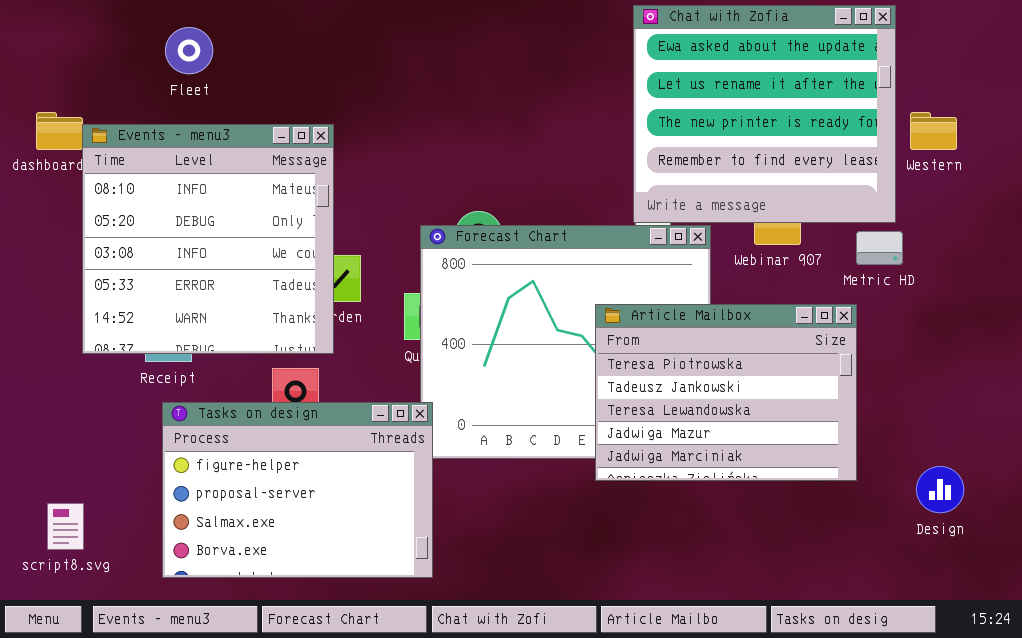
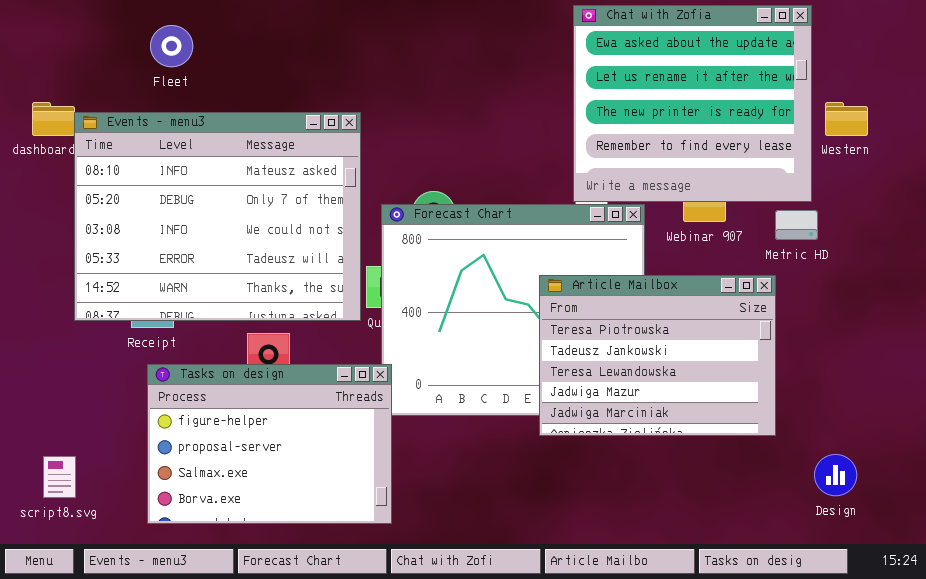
Events - menu3: [82,124,334,354] -> [74,112,361,321], resized
Design: [916,466,964,513] -> [814,454,857,496], moved

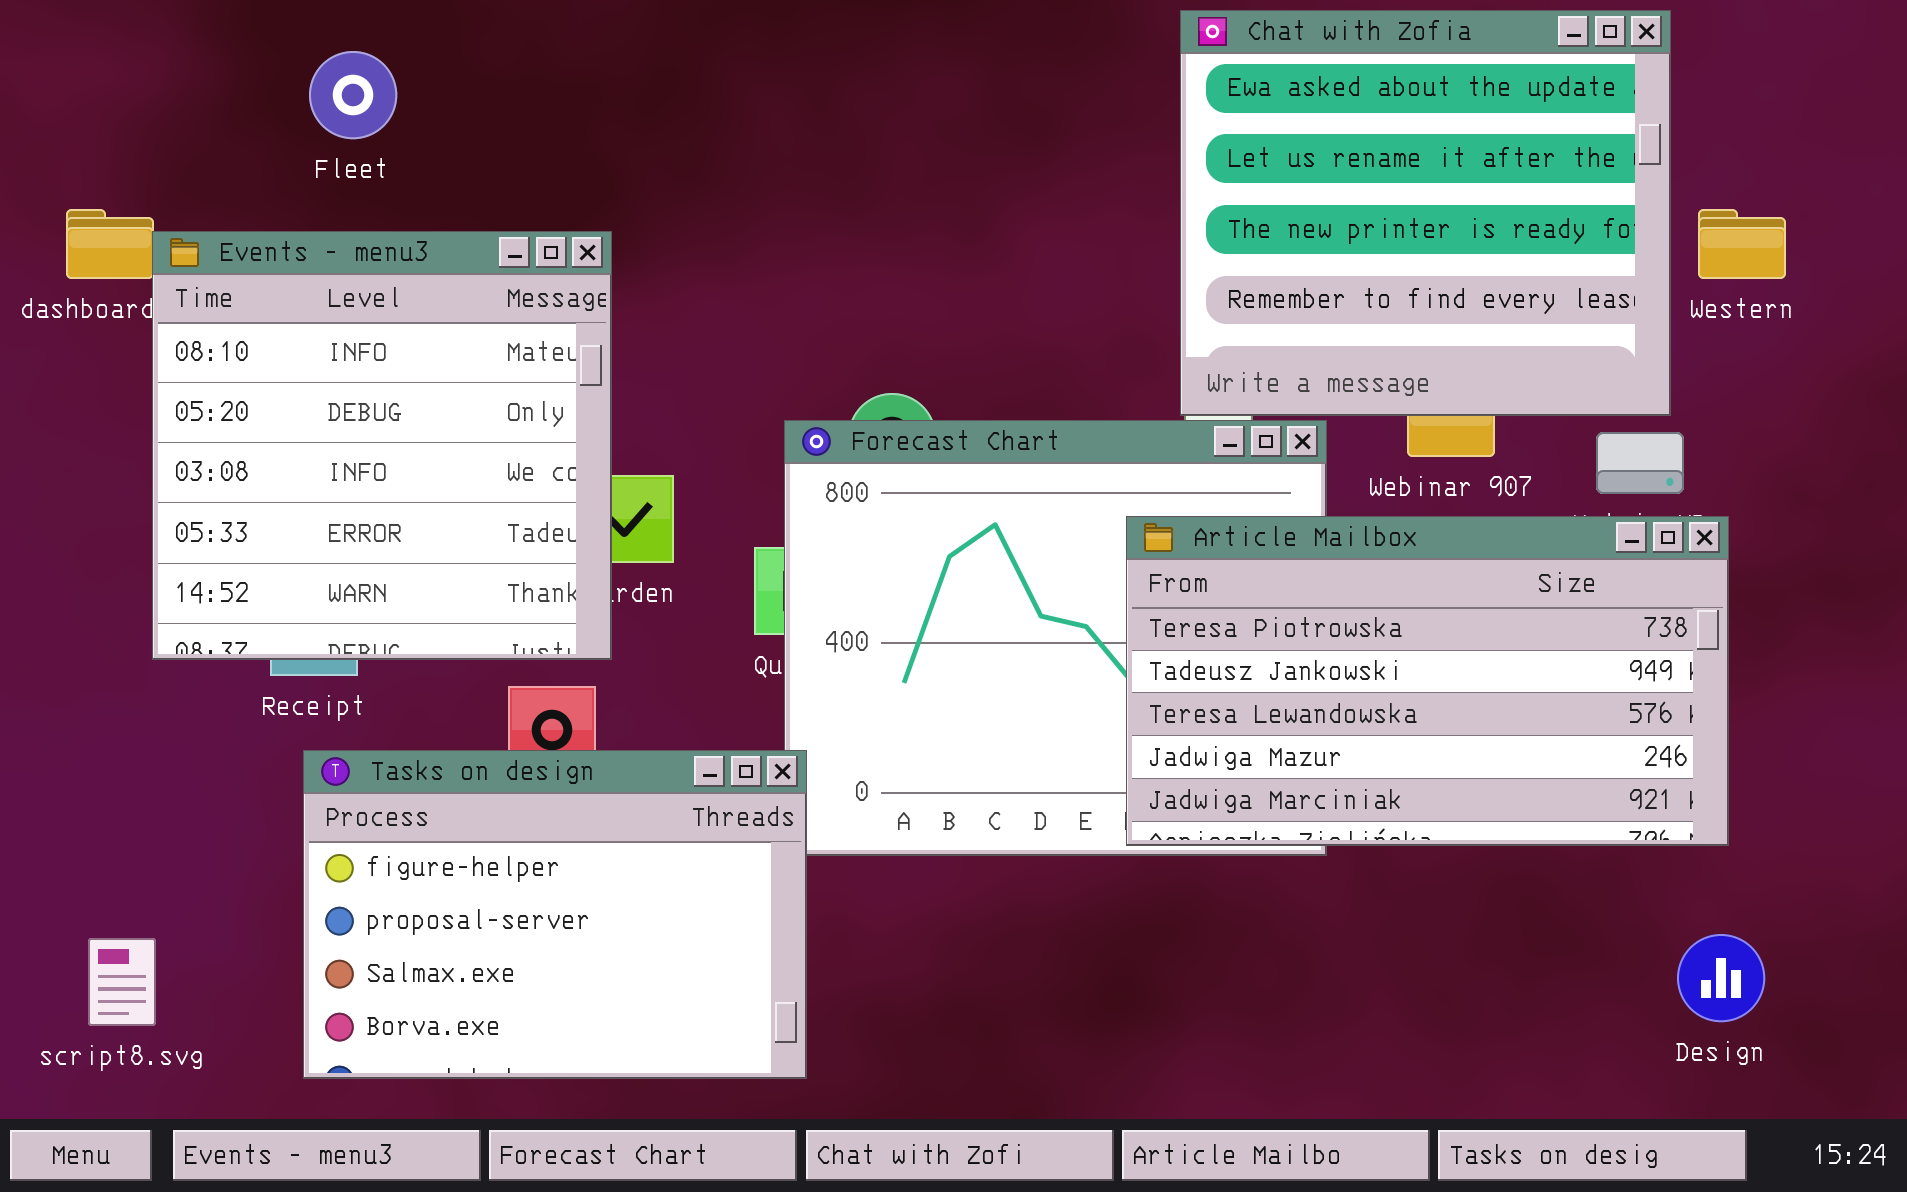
Events - menu3: [74,112,361,321] -> [152,231,612,660], resized
Article Mailbox: [539,275,776,436] -> [1126,516,1729,846], moved, resized

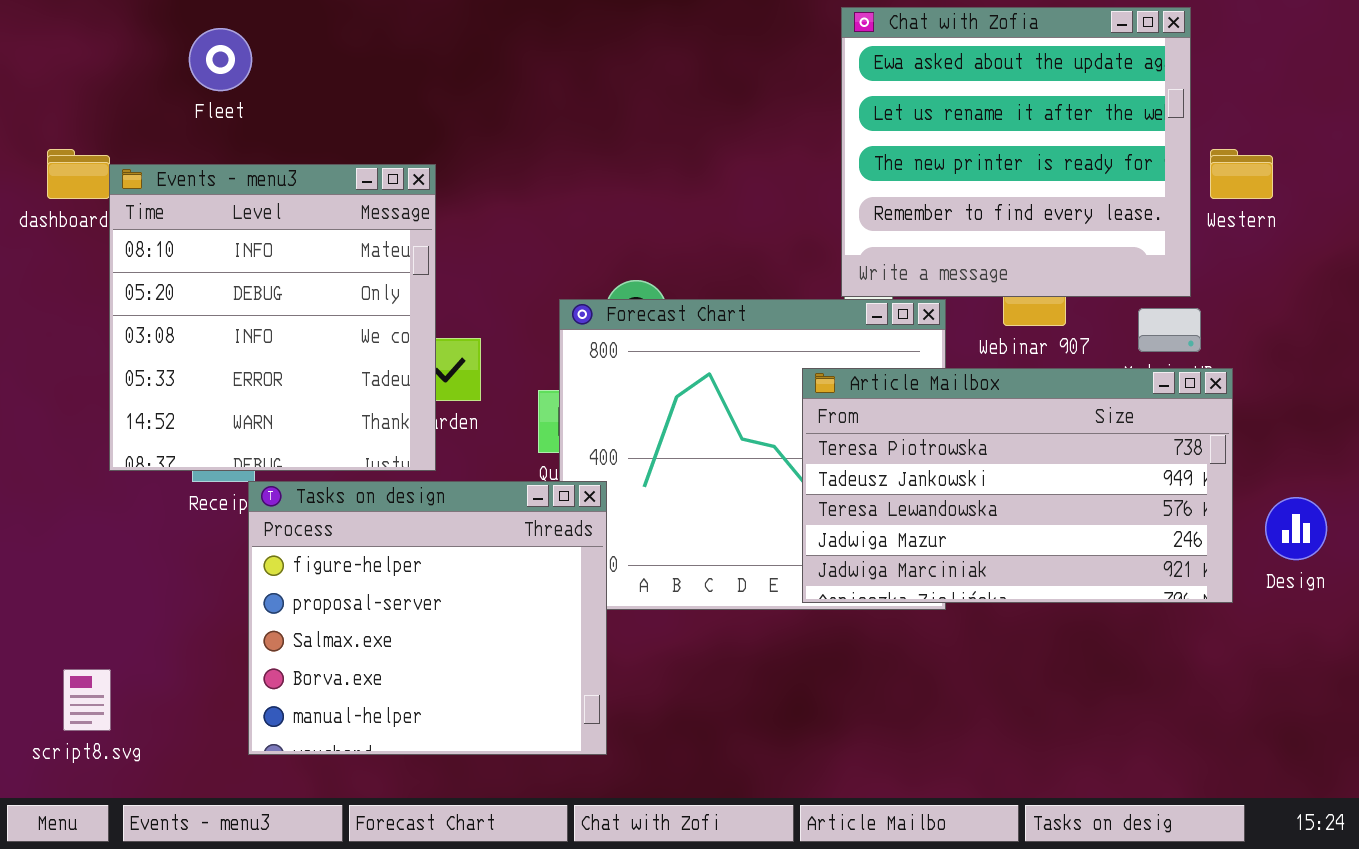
Fleet: [309,51,397,139] -> [189,28,252,91], moved
Tasks on design: [303,750,807,1079] -> [248,481,607,755], moved, resized
Design: [1677,934,1765,1022] -> [1265,497,1327,560], moved

